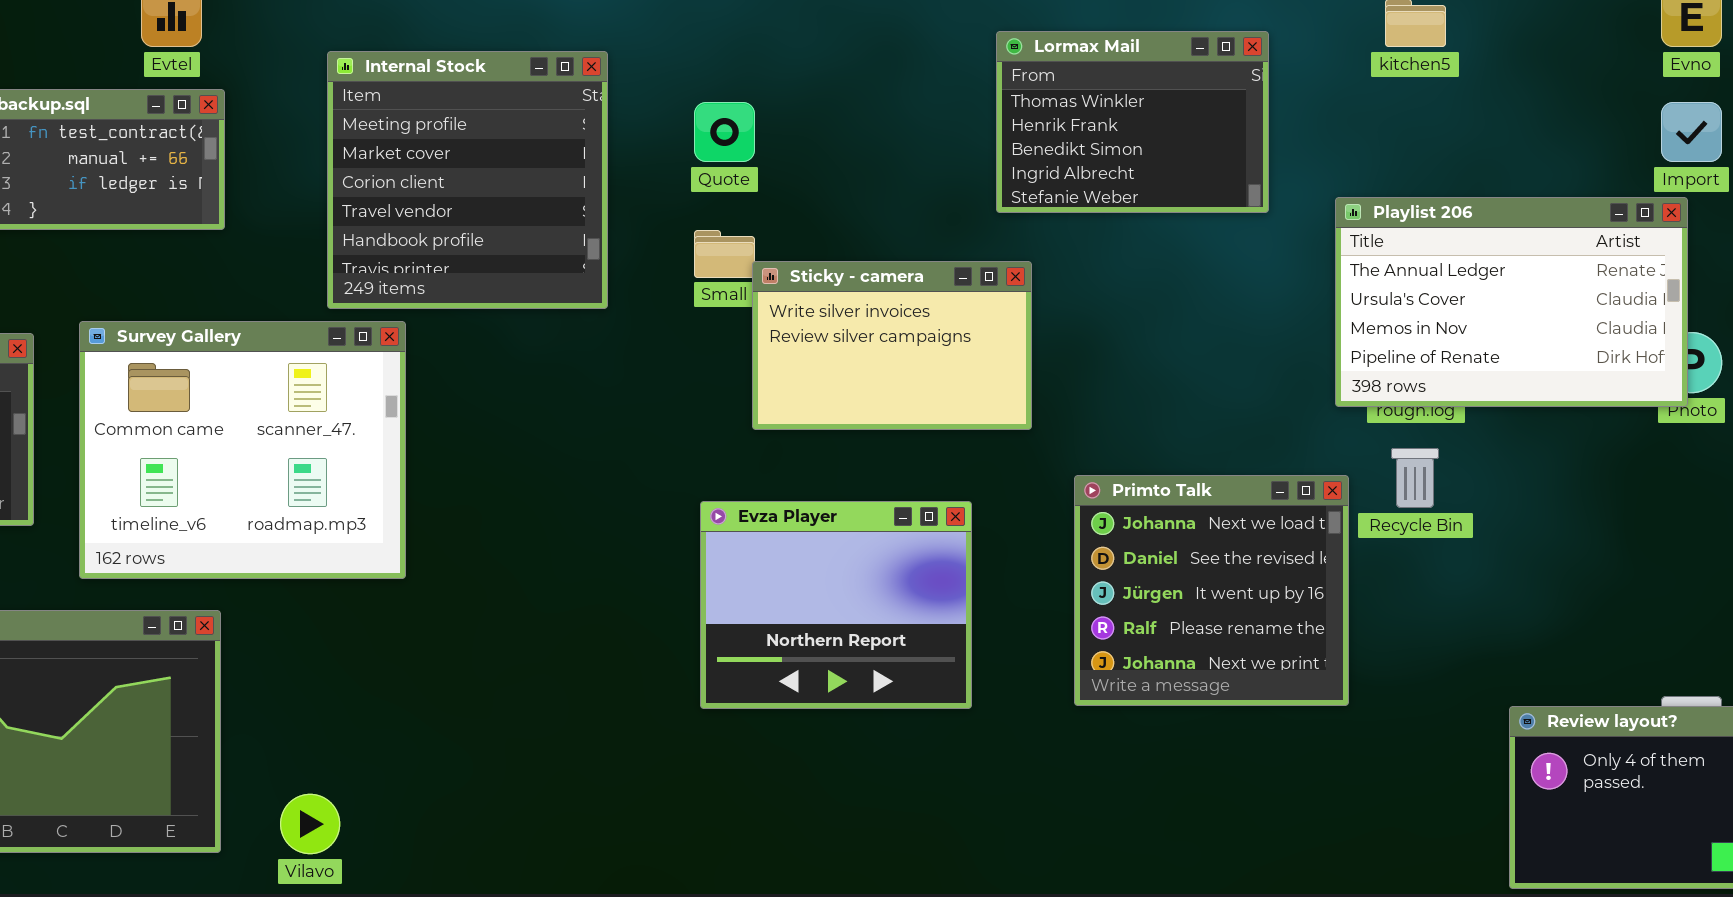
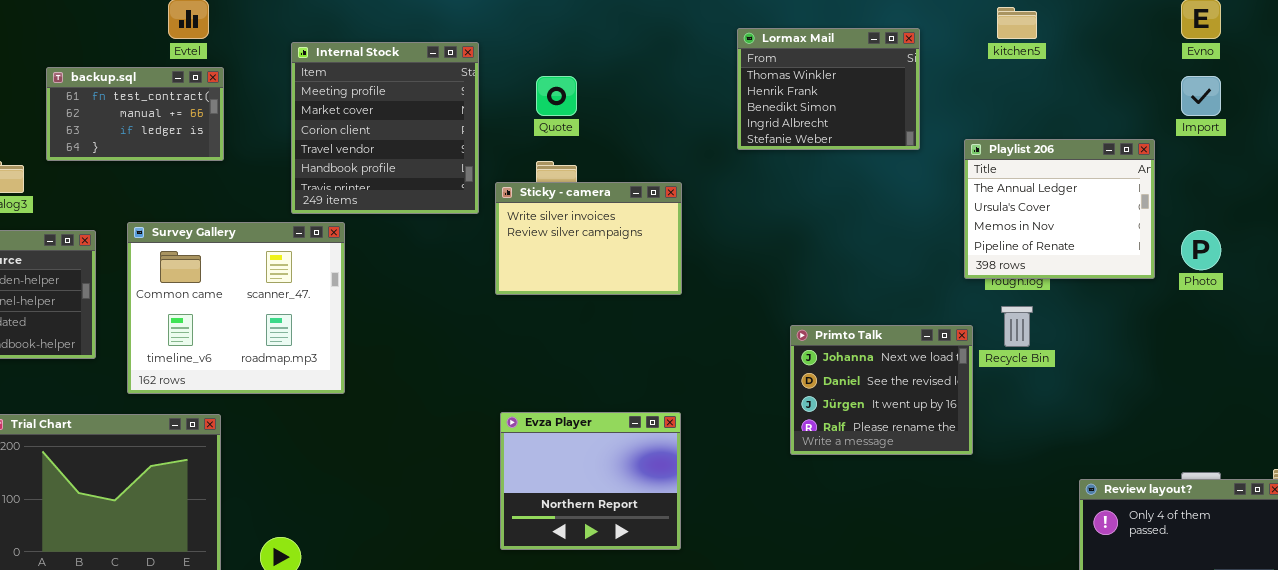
Playlist 206: [1335,197,1688,407] -> [964,139,1155,279], resized
Sticky - camera: [752,261,1032,430] -> [495,182,682,295], moved
Primto Talk: [1074,475,1349,706] -> [790,325,973,455], resized
Evza Player: [700,501,972,709] -> [500,412,681,550], moved

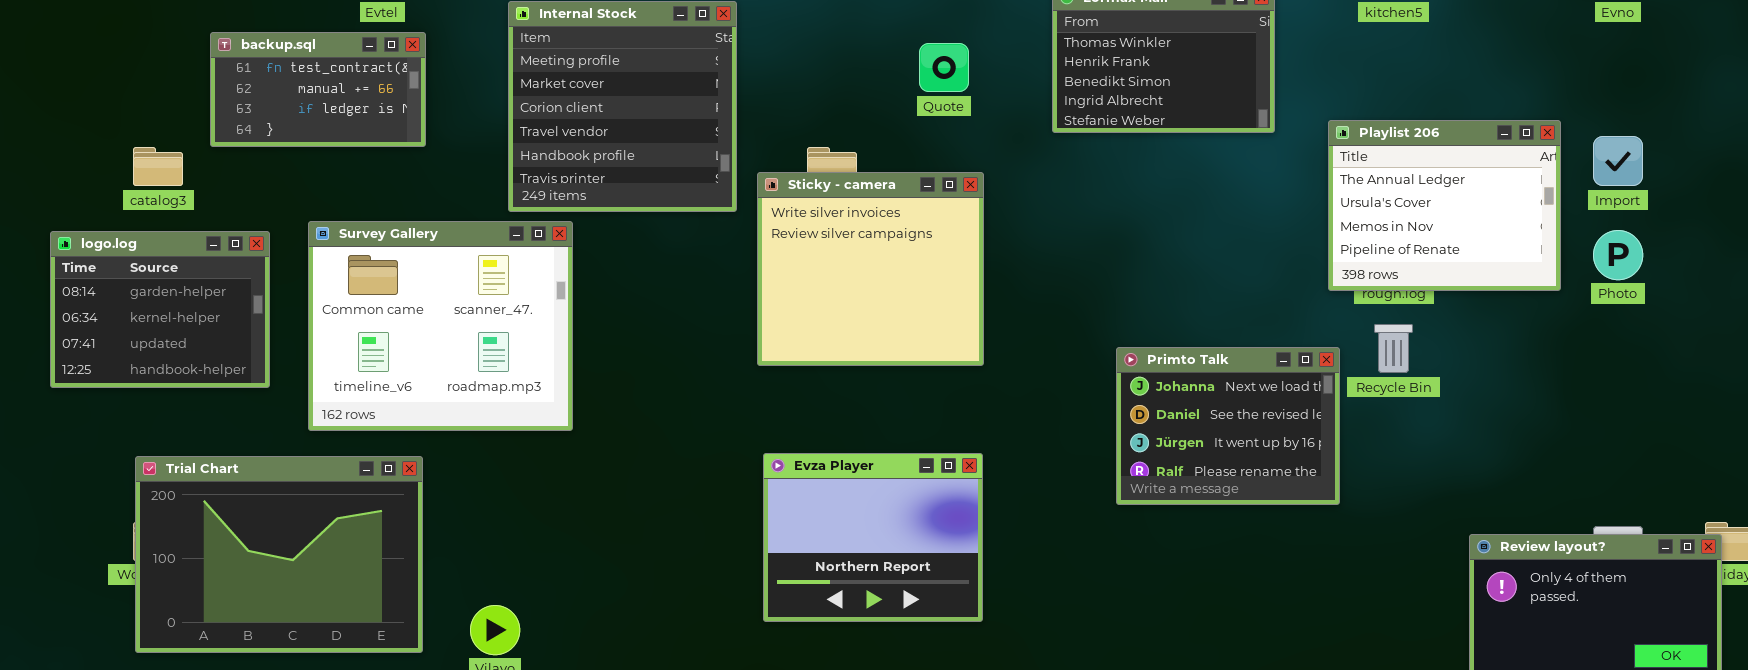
Quote: [536,76,577,116] -> [919,43,969,92], moved
Import: [1181,76,1221,116] -> [1593,136,1643,186], moved
Sticky - camera: [495,182,682,295] -> [757,172,984,366], resized

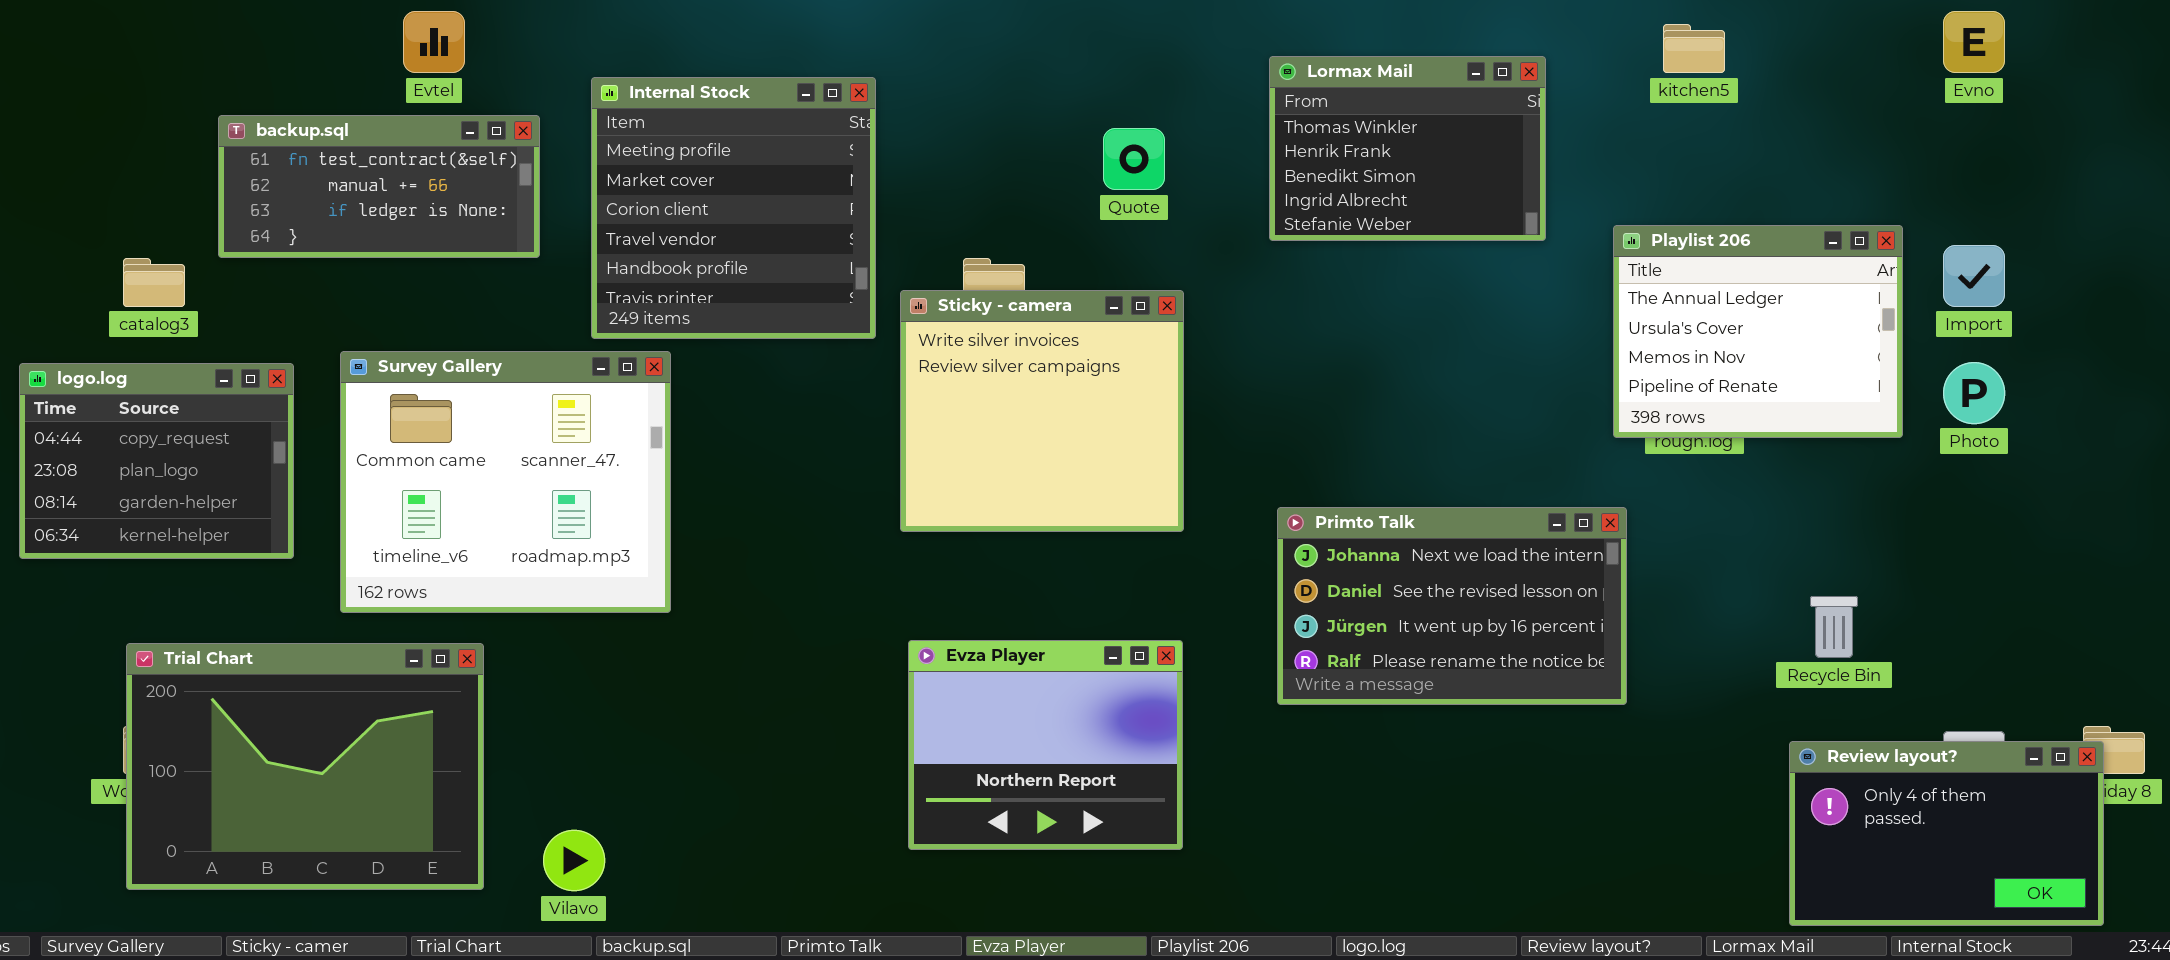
backup.sql: [210,32,426,147] -> [218,115,540,258], resized
logo.log: [50,231,270,388] -> [19,363,294,559], scrolled up 2 rows
Recycle Bin: [1374,324,1413,373] -> [1810,596,1858,658], moved
Primto Talk: [1116,347,1340,505] -> [1277,507,1627,705], resized

